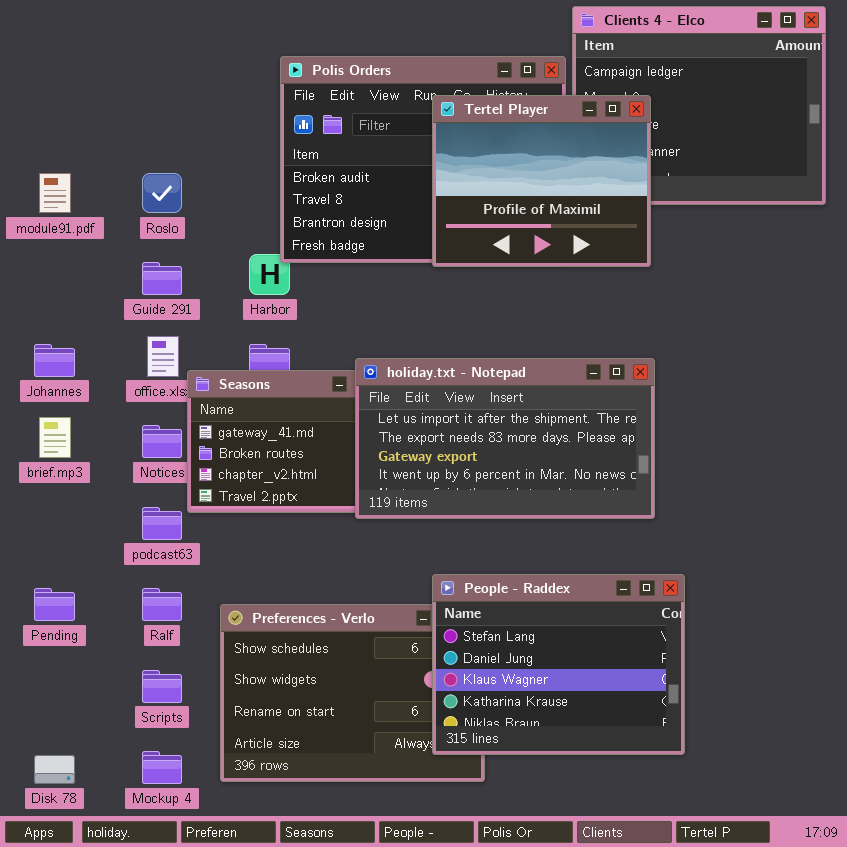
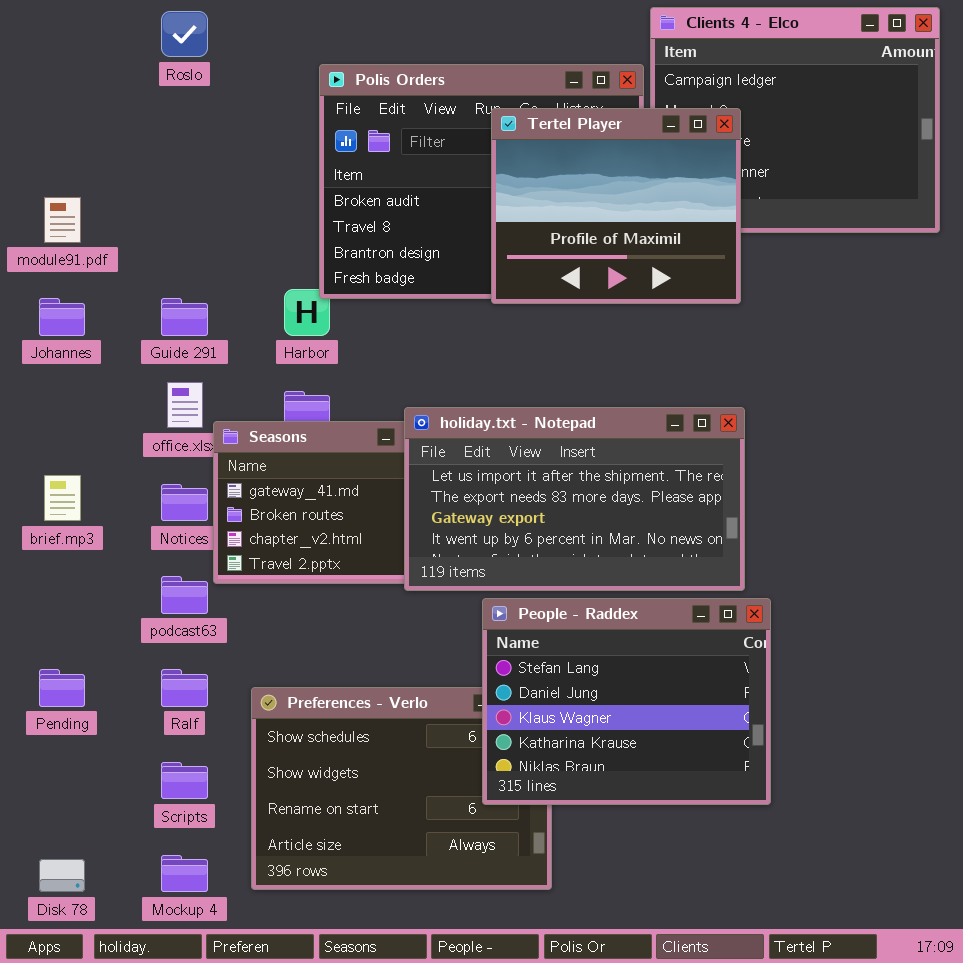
Roslo: [142,173,182,213] -> [161,11,208,57], moved
Johannes: [34,344,75,377] -> [39,298,85,336], moved
People - Raddex: [432,574,685,755] -> [482,598,771,805], moved

